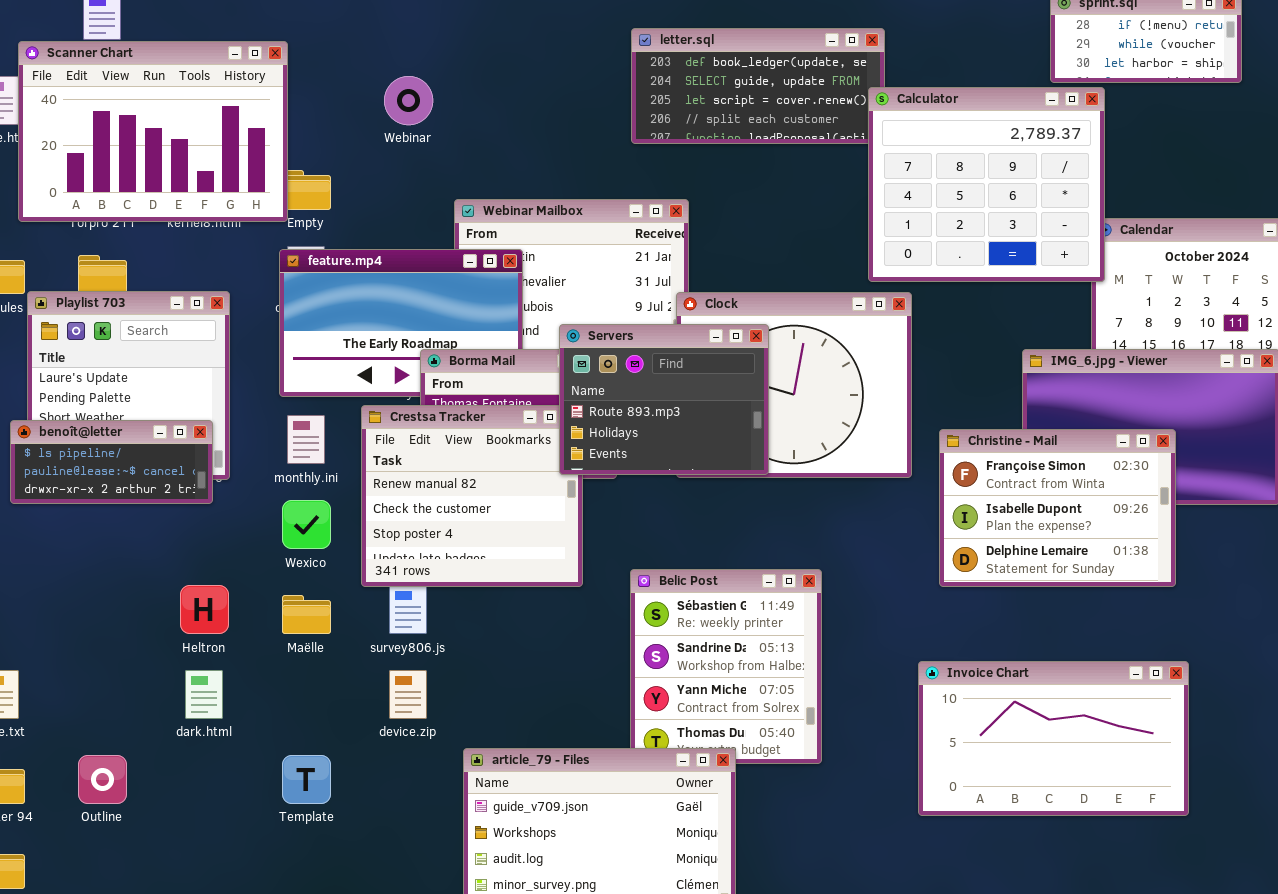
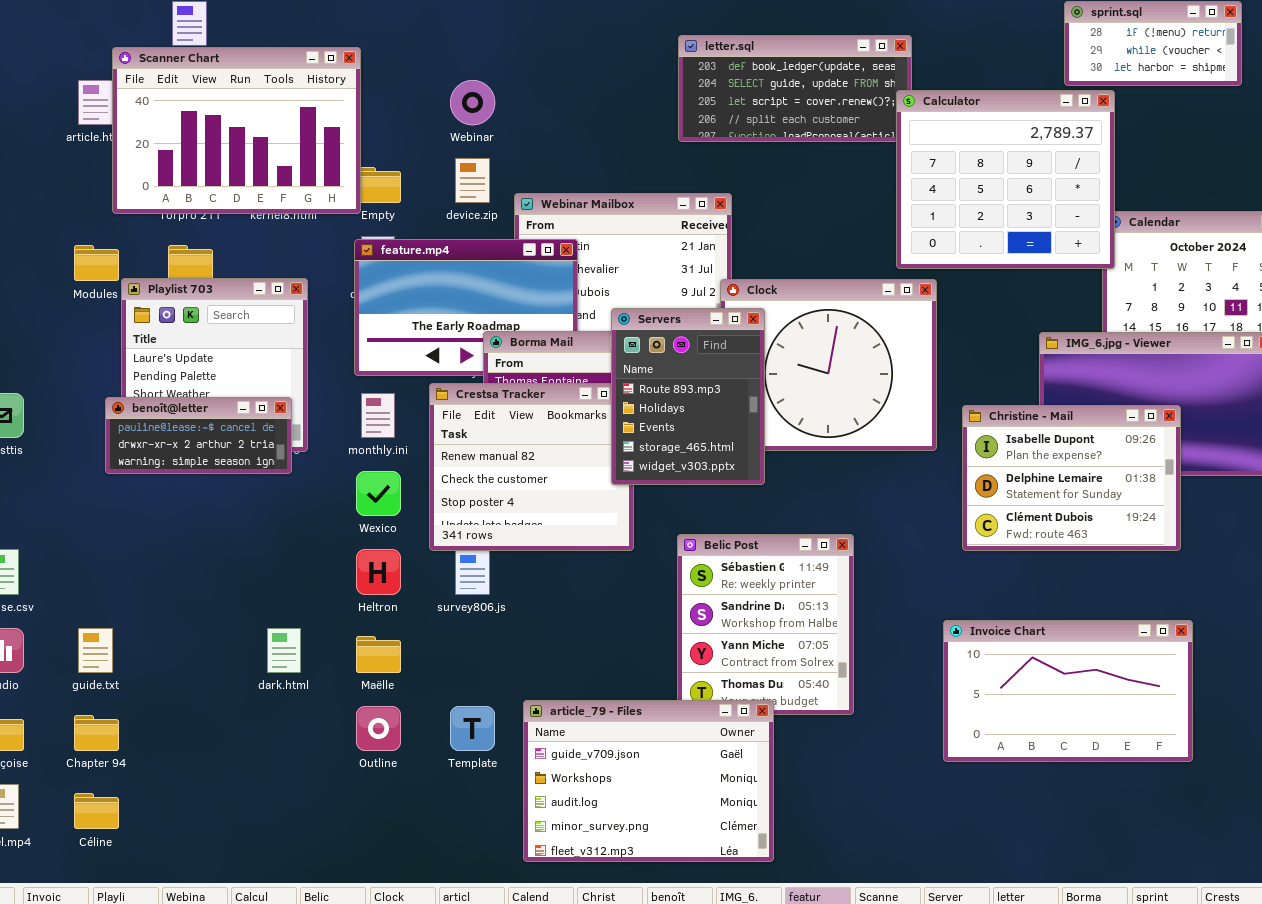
Servers: [559,324,769,475] -> [611,308,765,485], resized
benoît@letter: [10,420,213,504] -> [105,397,292,474], scrolled down 1 row
Christine - Mail: [939,429,1176,587] -> [962,405,1181,551], scrolled down 1 row
Heltron: [180,585,229,634] -> [356,549,401,595], moved
Maëlle: [282,595,331,634] -> [356,636,401,673], moved
device.zip: [389,670,427,719] -> [455,158,490,203], moved
Outline: [78,755,127,804] -> [356,706,401,751], moved
Template: [282,755,331,804] -> [450,706,495,751], moved

